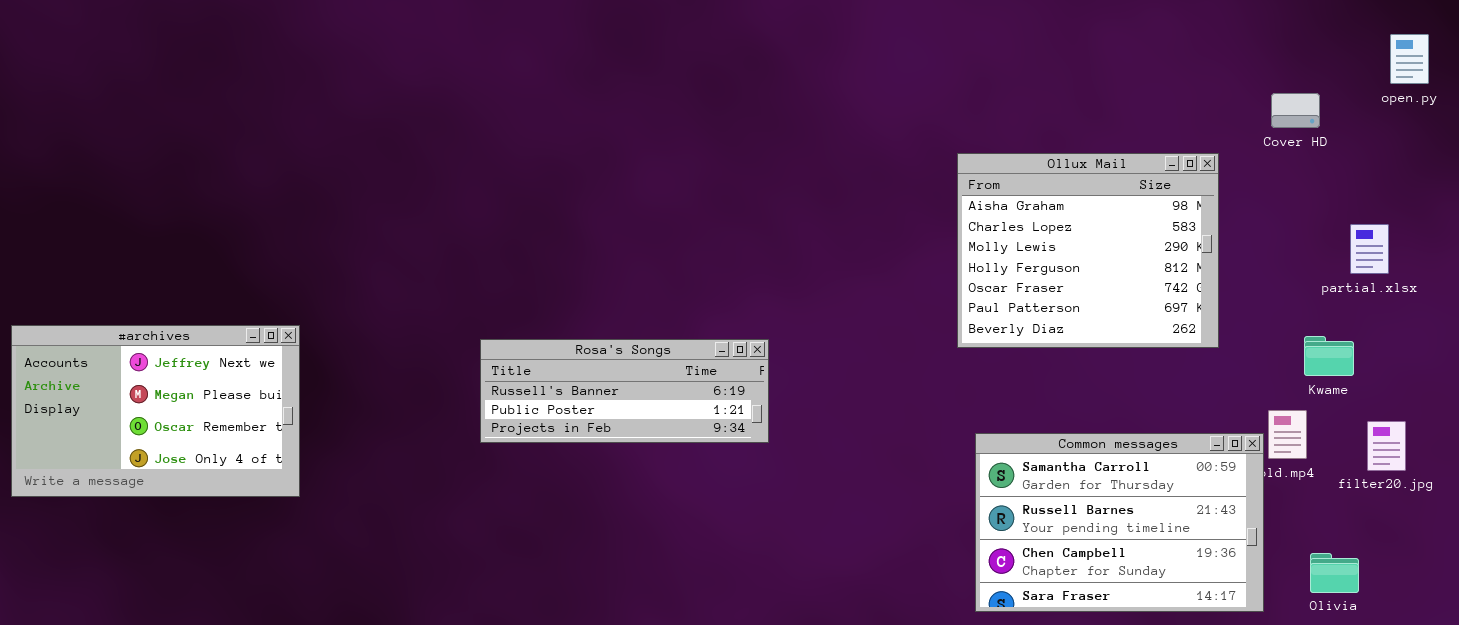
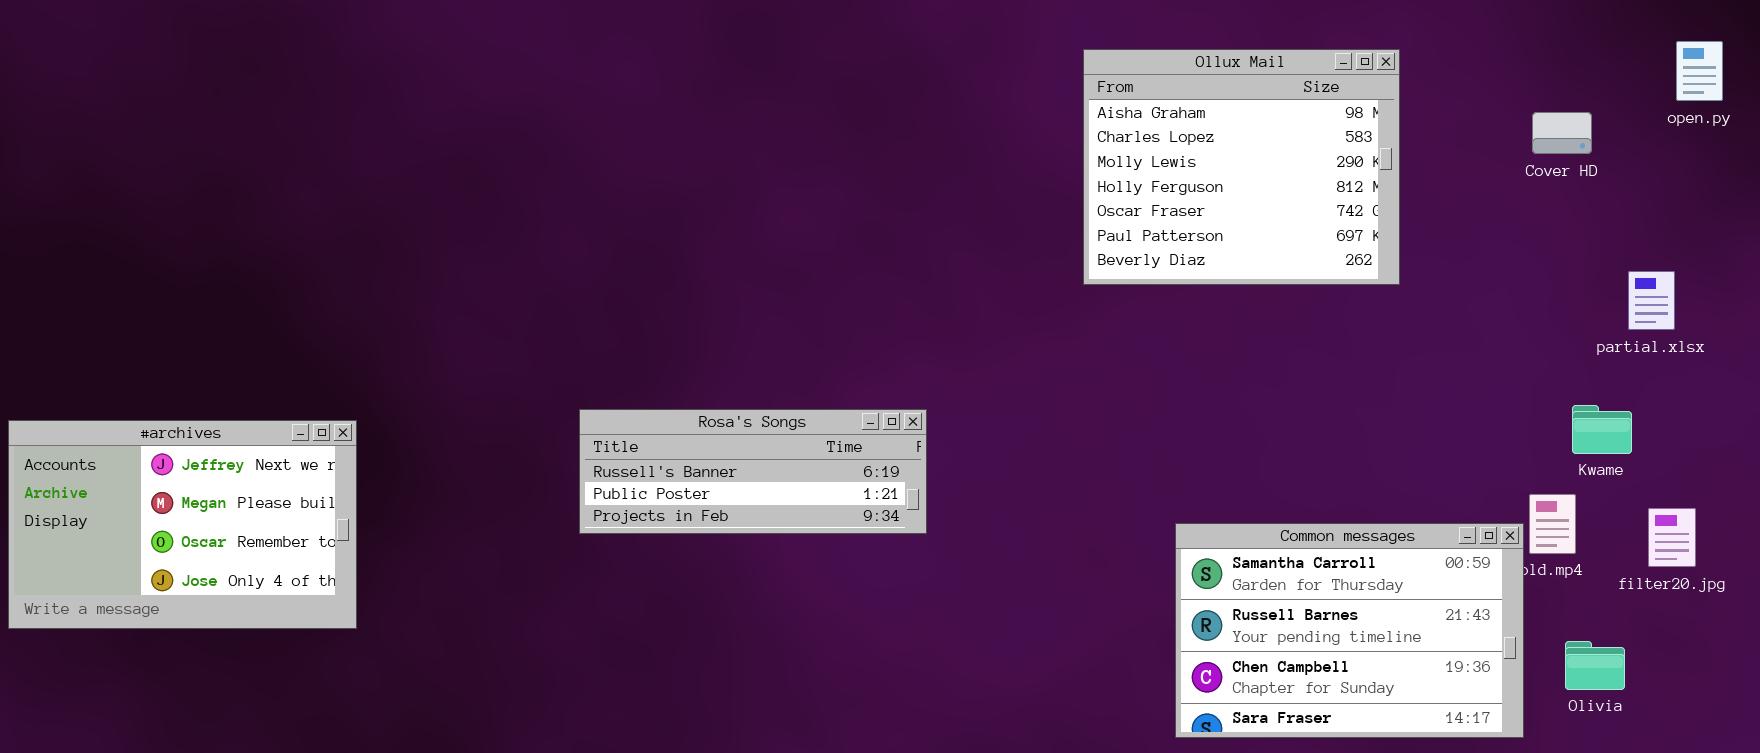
Ollux Mail: [957,153,1219,348] -> [1083,49,1400,285], moved
#archives: [11,325,300,497] -> [8,420,357,629], moved
Olivia: [1310,553,1359,593] -> [1565,641,1625,690], moved

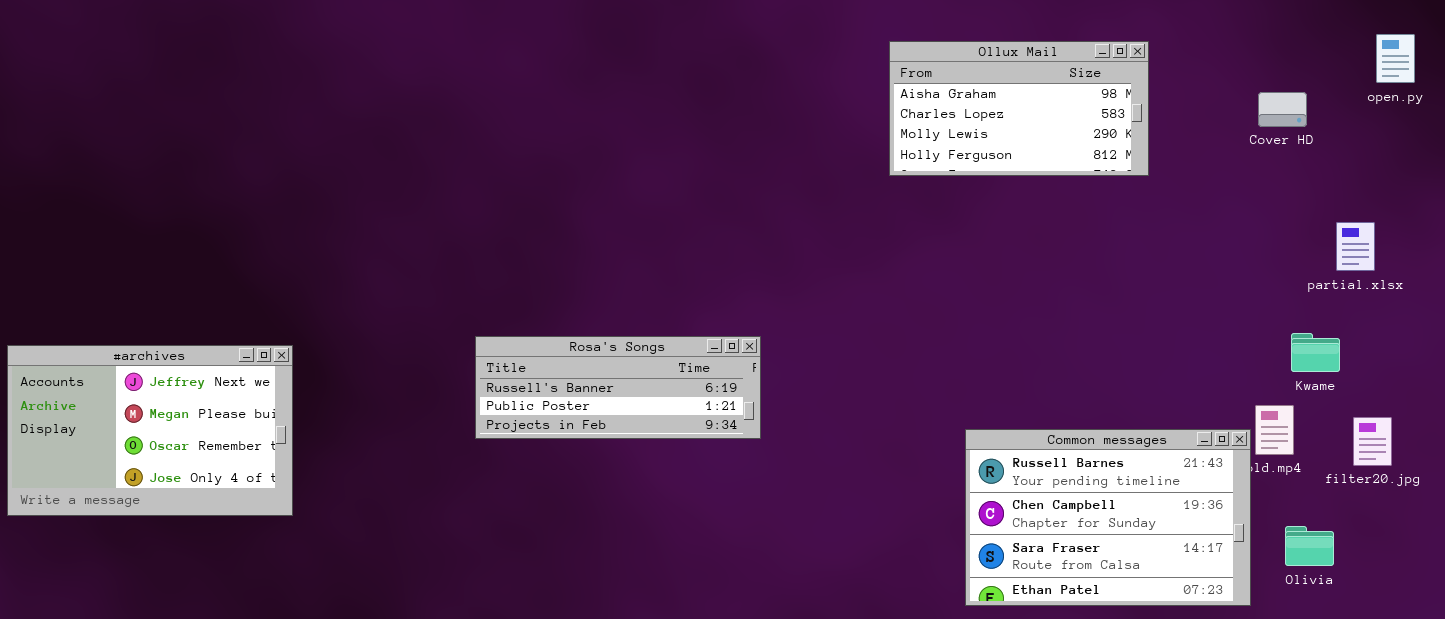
Ollux Mail: [1083,49,1400,285] -> [889,41,1149,176], resized
Common messages: [1175,523,1524,738] -> [965,429,1251,606], scrolled down 1 row

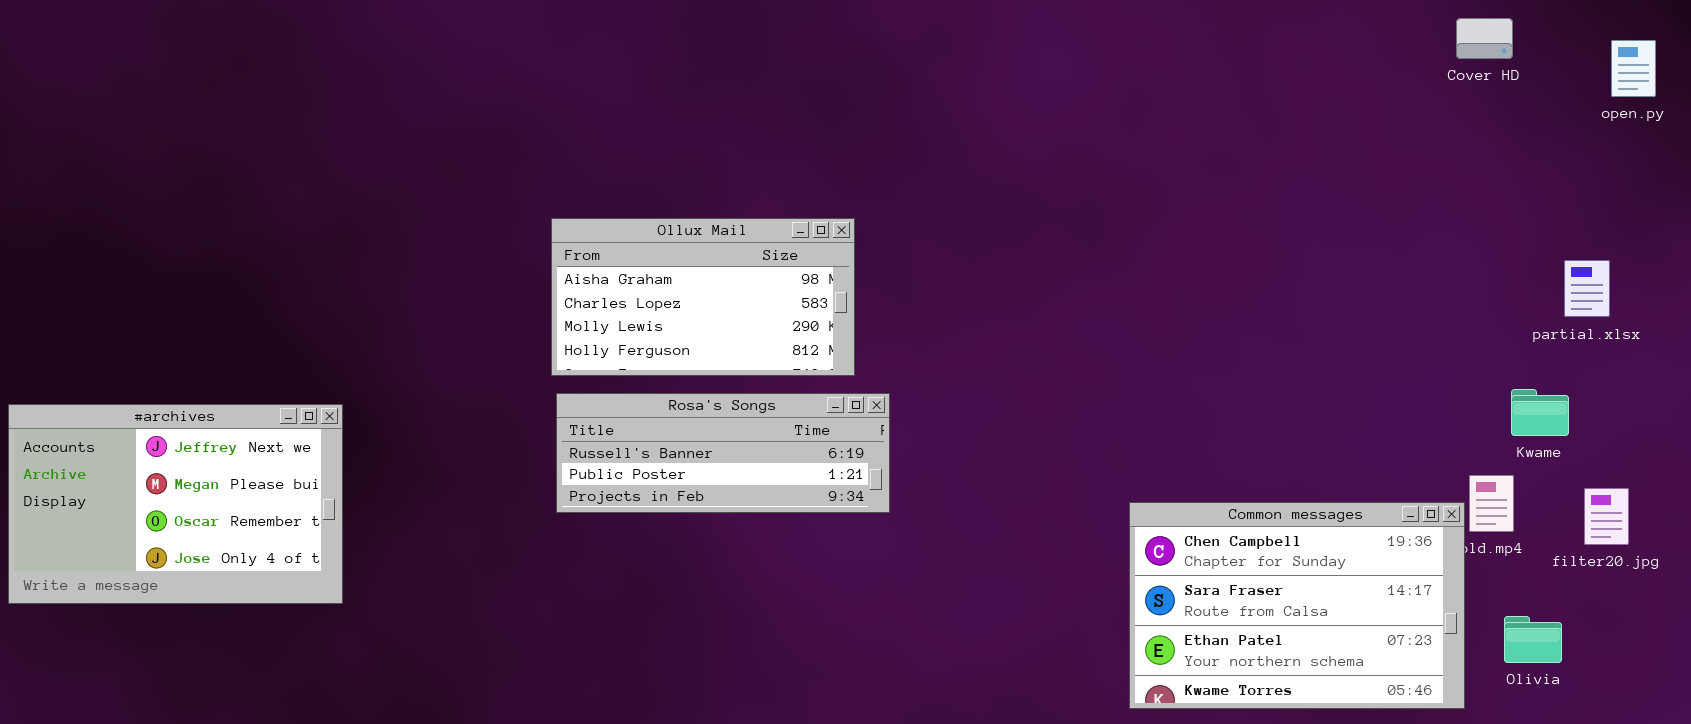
Ollux Mail: [889,41,1149,176] -> [551,218,855,376], moved
Cover HD: [1258,92,1307,127] -> [1456,18,1513,59], moved
Common messages: [965,429,1251,606] -> [1129,502,1465,709], scrolled down 1 row

